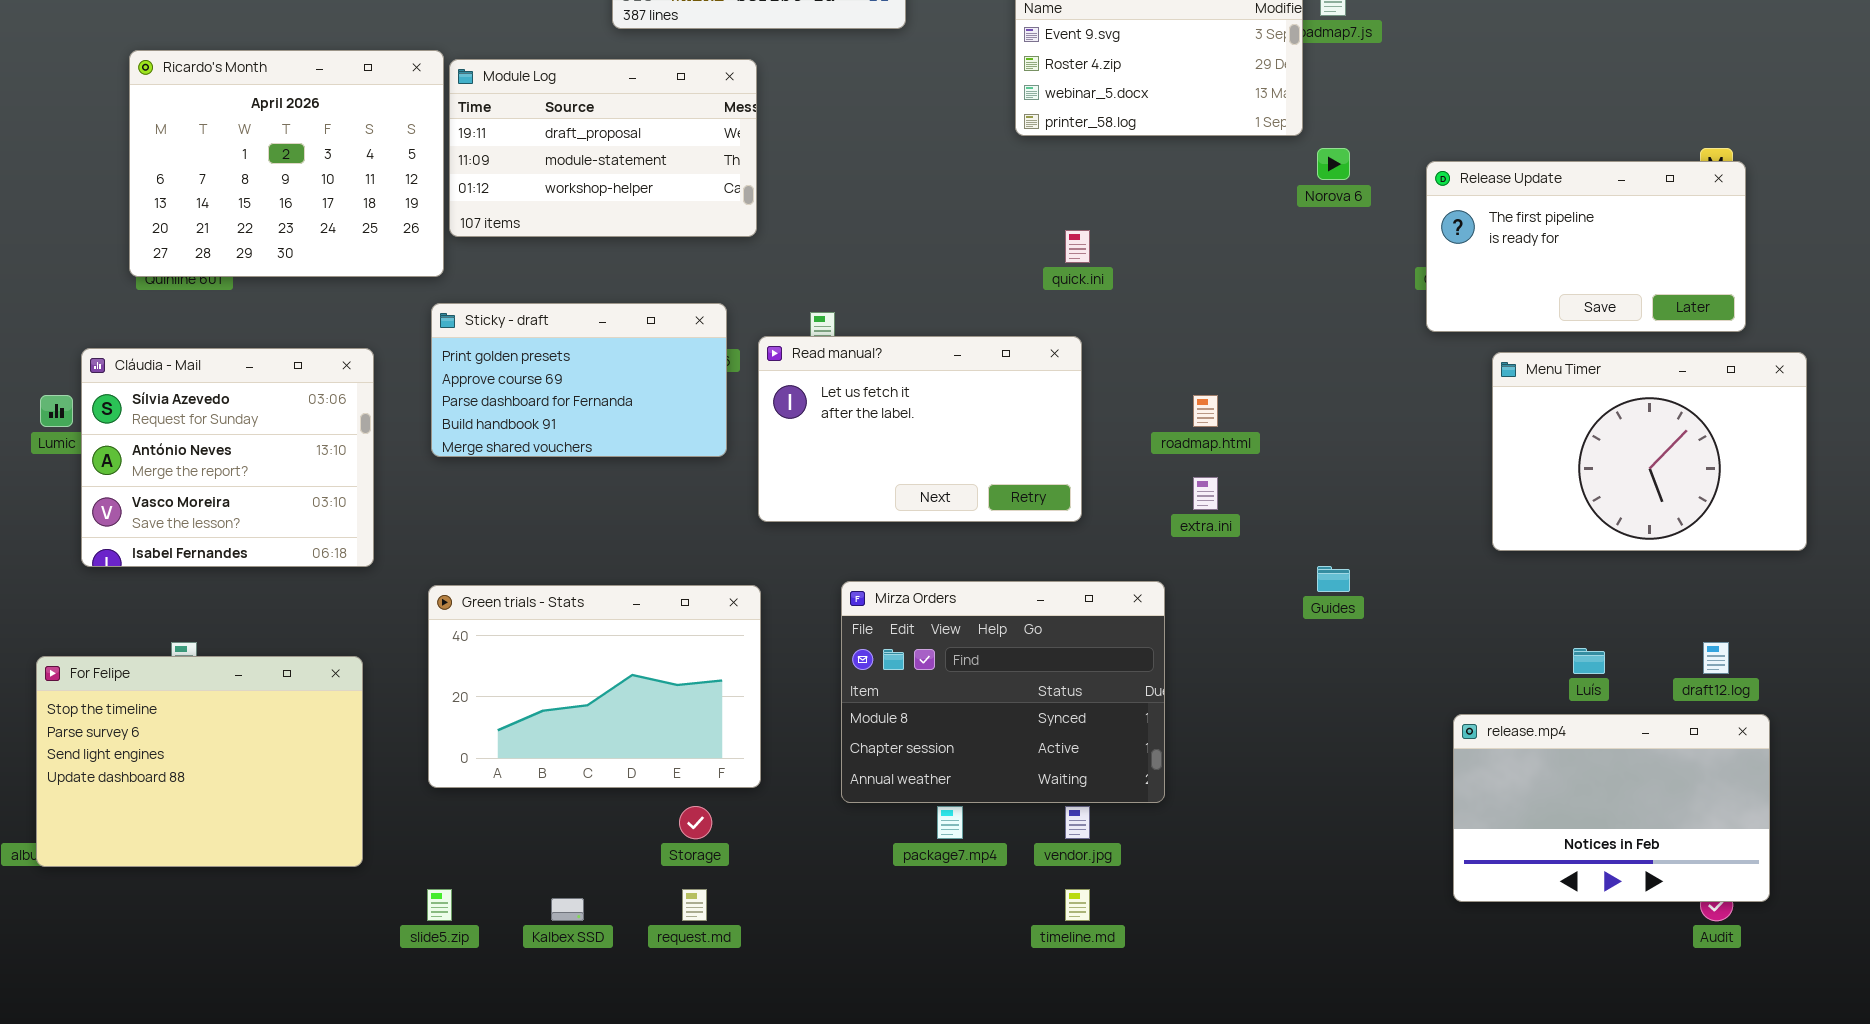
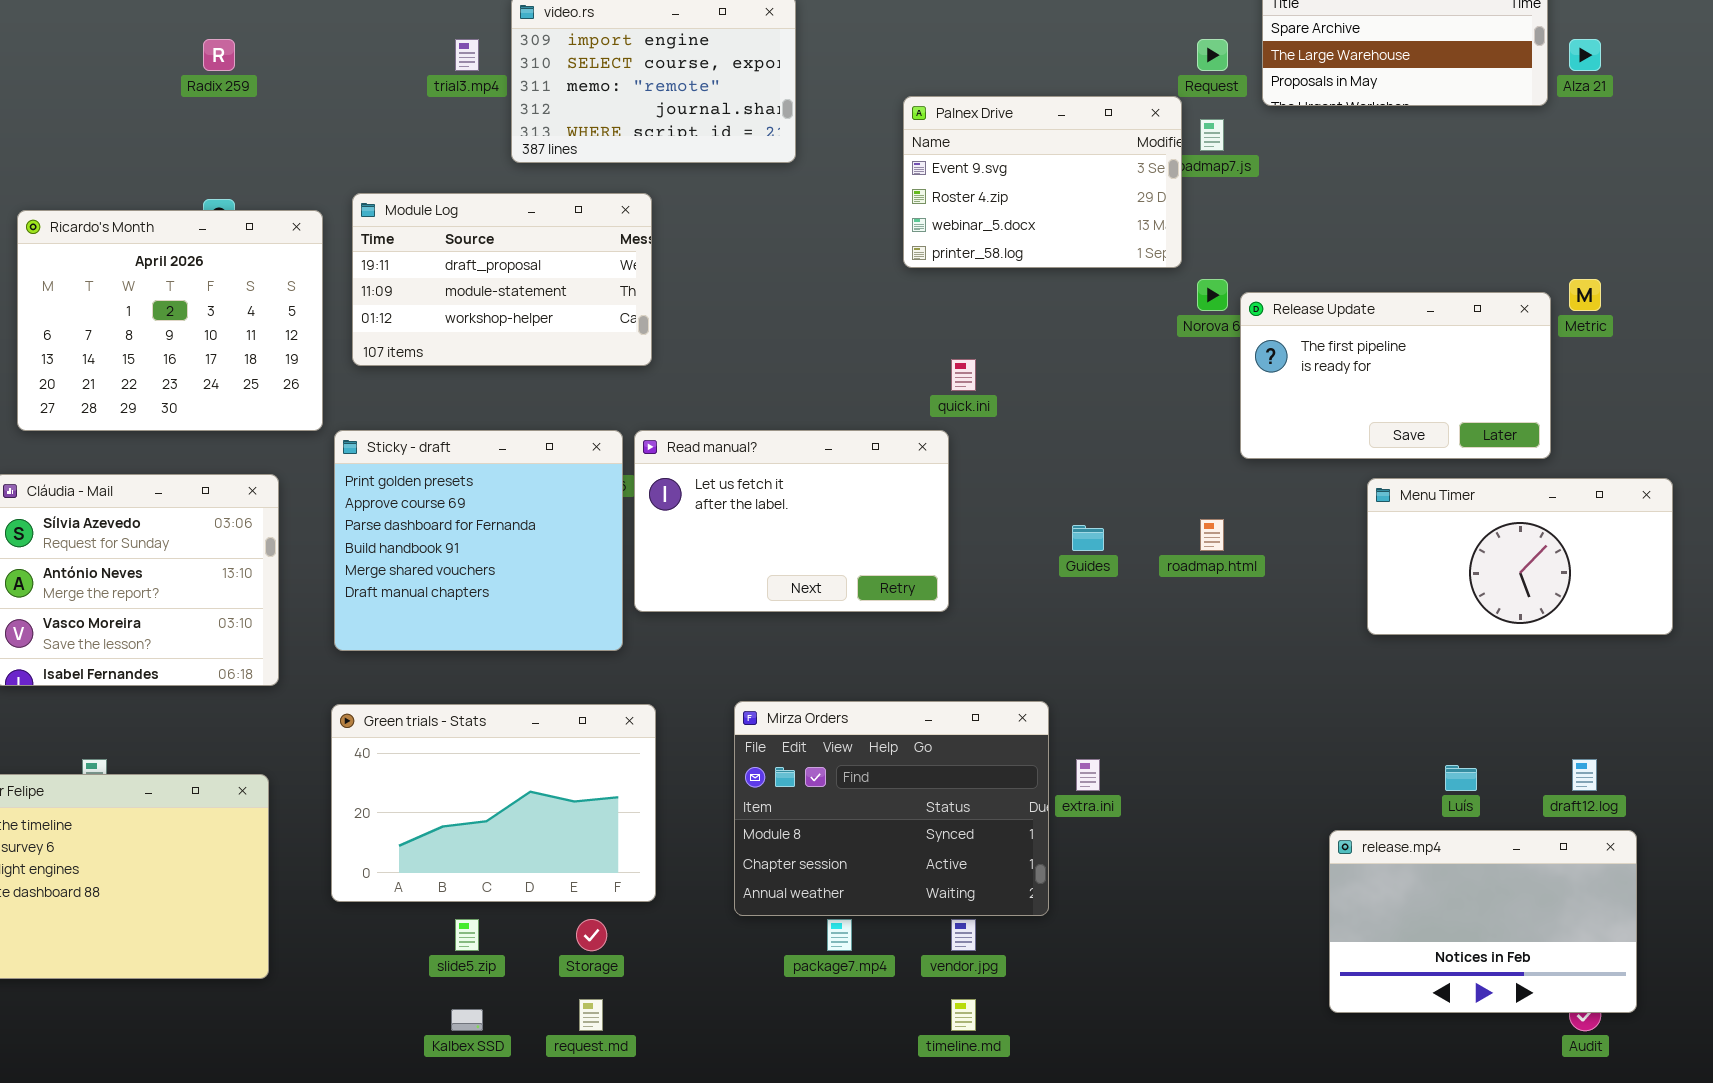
Ricardo's Month: [129,50,444,277] -> [17,210,323,431], moved
Release Update: [1426,161,1746,332] -> [1240,292,1551,459], moved
Sticky - draft: [431,303,727,457] -> [334,430,623,651], resized
Read manual?: [758,336,1082,522] -> [634,430,949,612], moved
Menu Timer: [1492,352,1807,551] -> [1367,478,1673,635], resized
roadmap.html: [1193,395,1218,427] -> [1200,519,1224,551], moved
extra.ini: [1193,477,1218,510] -> [1076,759,1100,791], moved
Guides: [1317,566,1350,592] -> [1072,525,1104,551], moved
slide5.zip: [427,889,452,921] -> [455,919,479,951], moved

